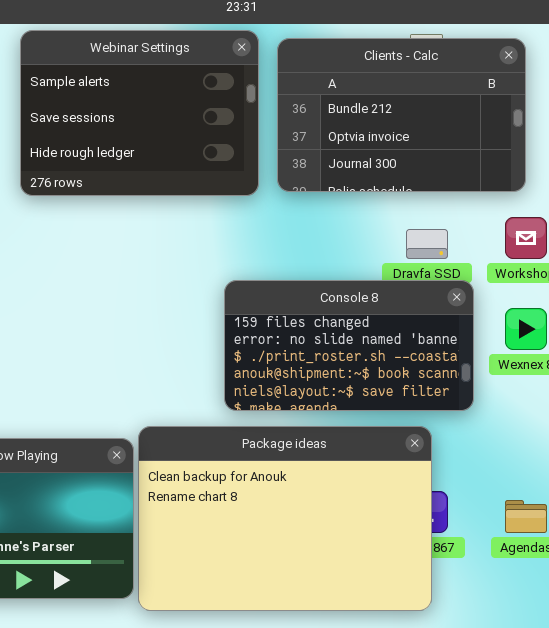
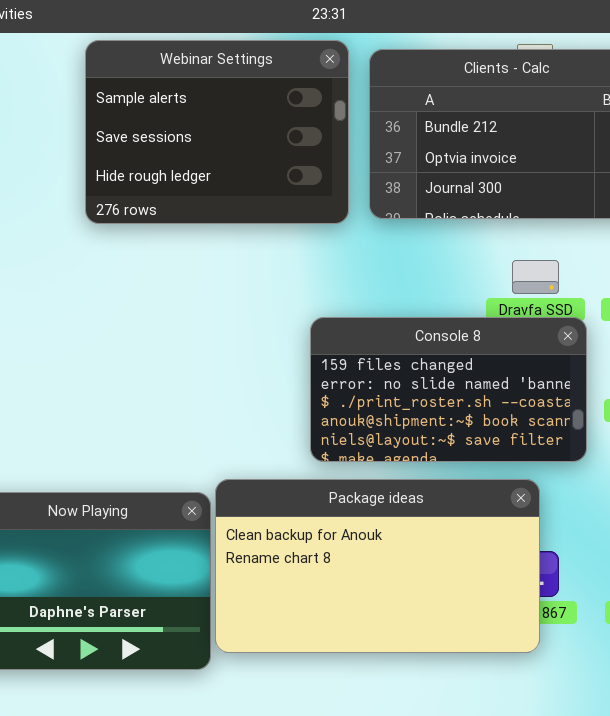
Package ideas: [138,426,432,611] -> [215,479,540,653], resized

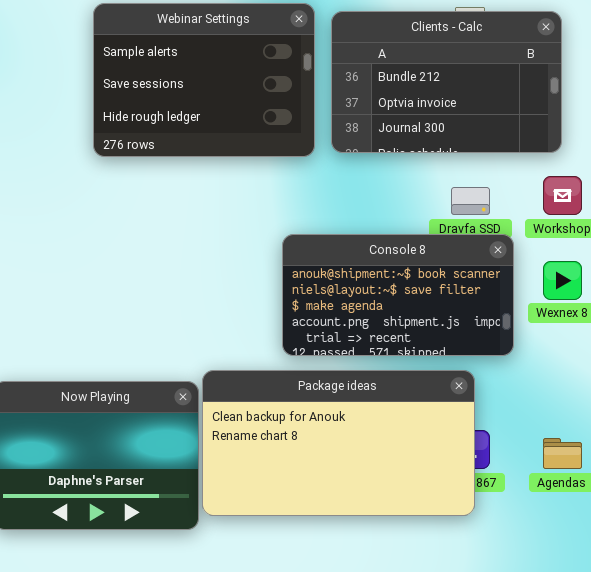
Console 8: [310,317,587,462] -> [282,234,514,356], scrolled down 3 rows

